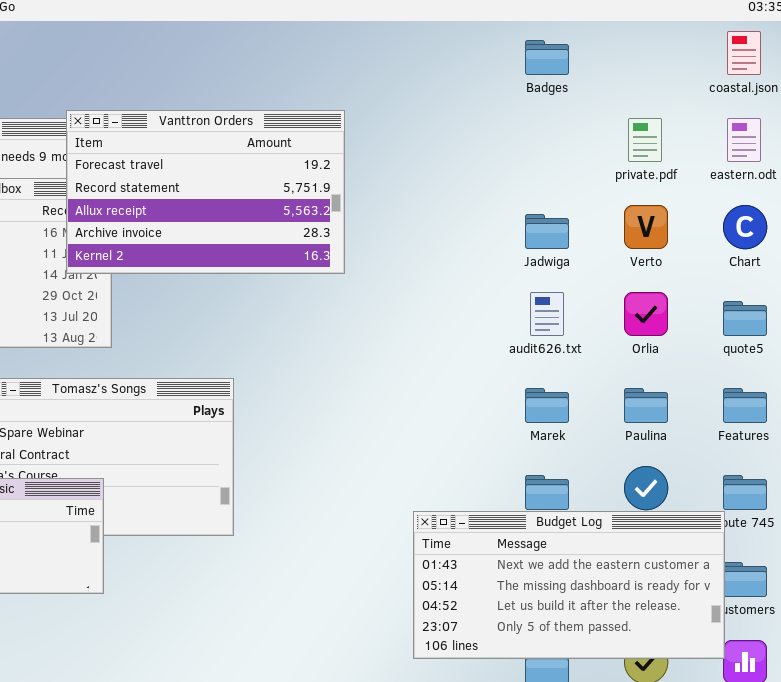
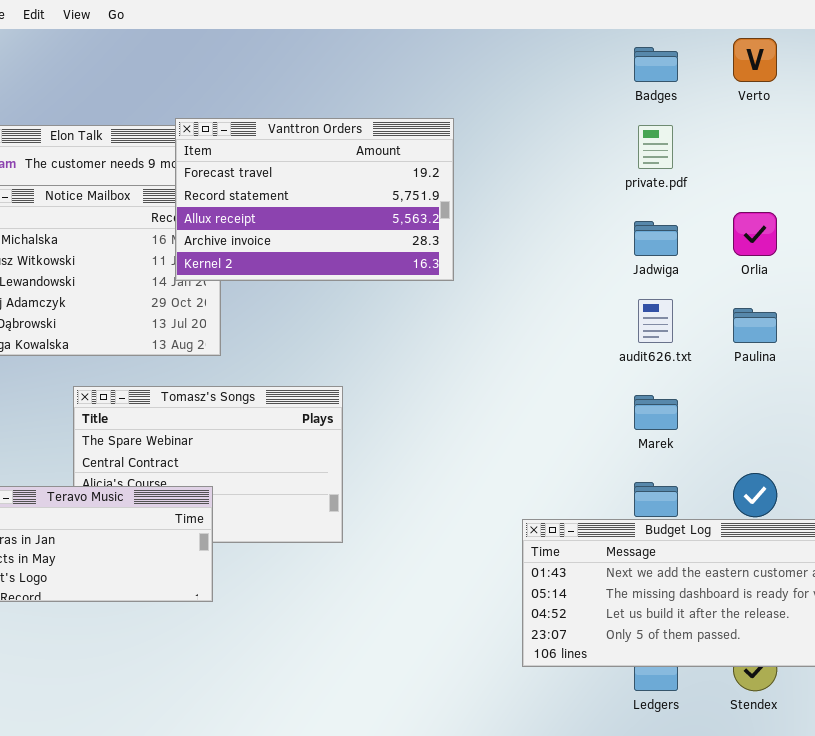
private.pdf: [628,118,662,162] -> [638,125,673,169], moved
Verto: [624,205,668,249] -> [733,38,777,82], moved
Orlia: [624,292,668,336] -> [733,212,777,256], moved
Paulina: [624,388,668,423] -> [733,308,777,343], moved

